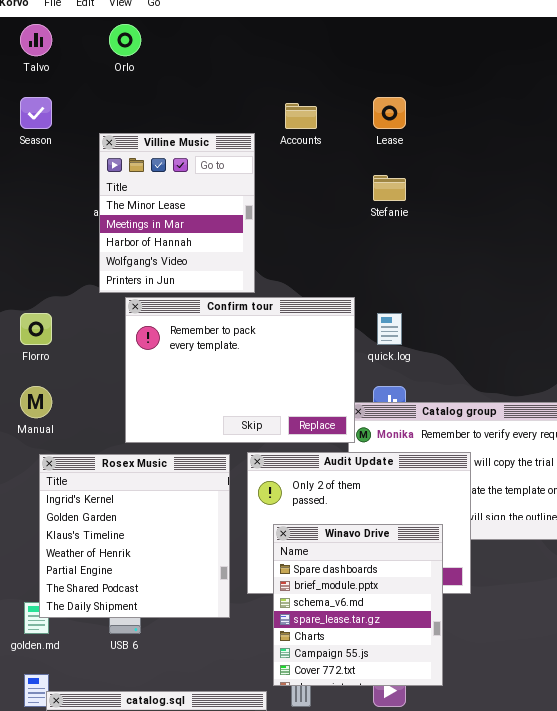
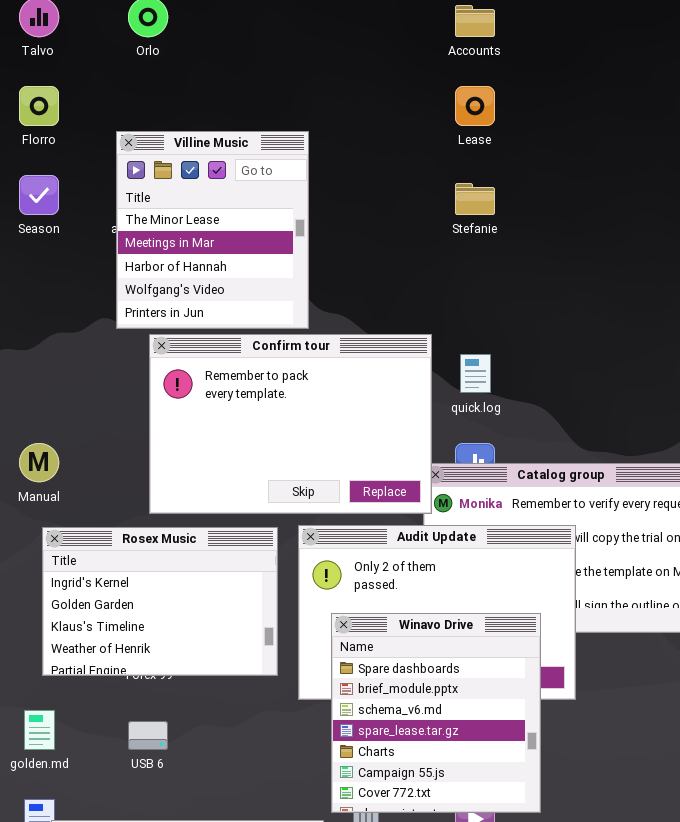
Season: [20,97,52,129] -> [19,175,59,215], moved
Accounts: [285,103,317,129] -> [455,5,495,37], moved
Florro: [20,313,52,345] -> [19,86,59,126], moved
Rosex Music: [39,454,230,618] -> [42,527,278,676], resized

